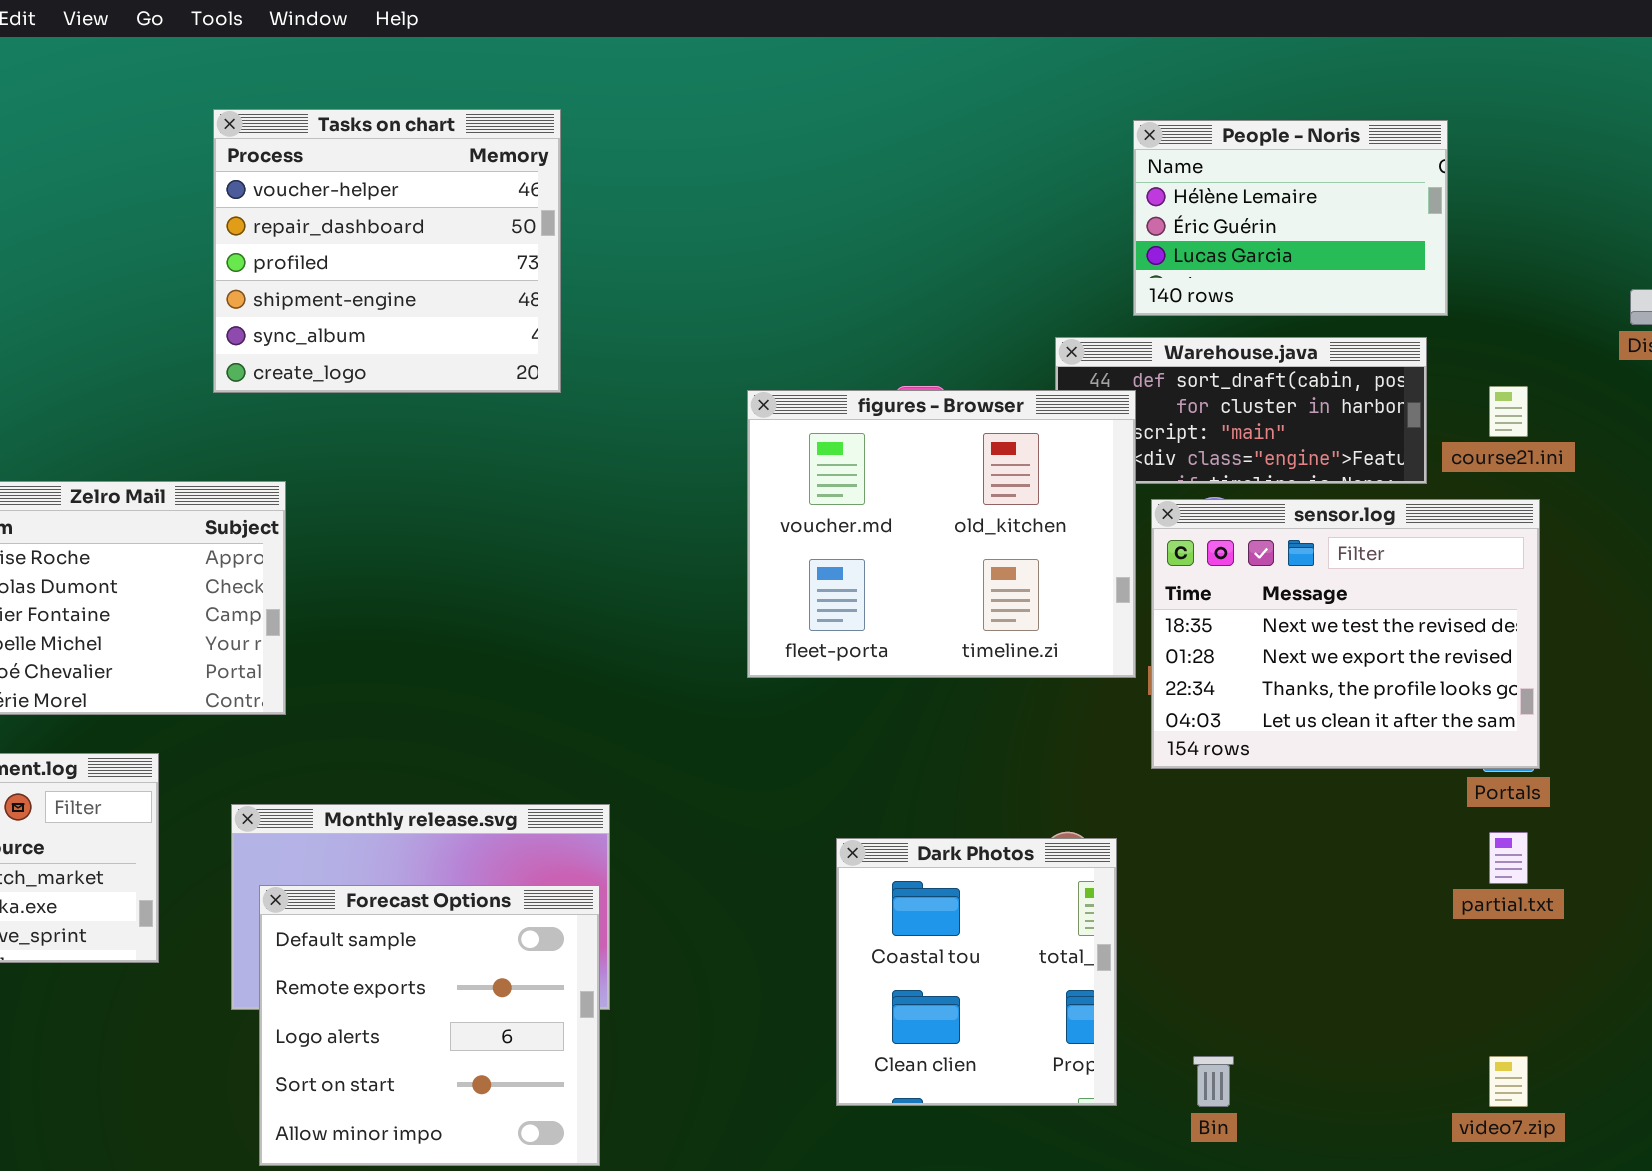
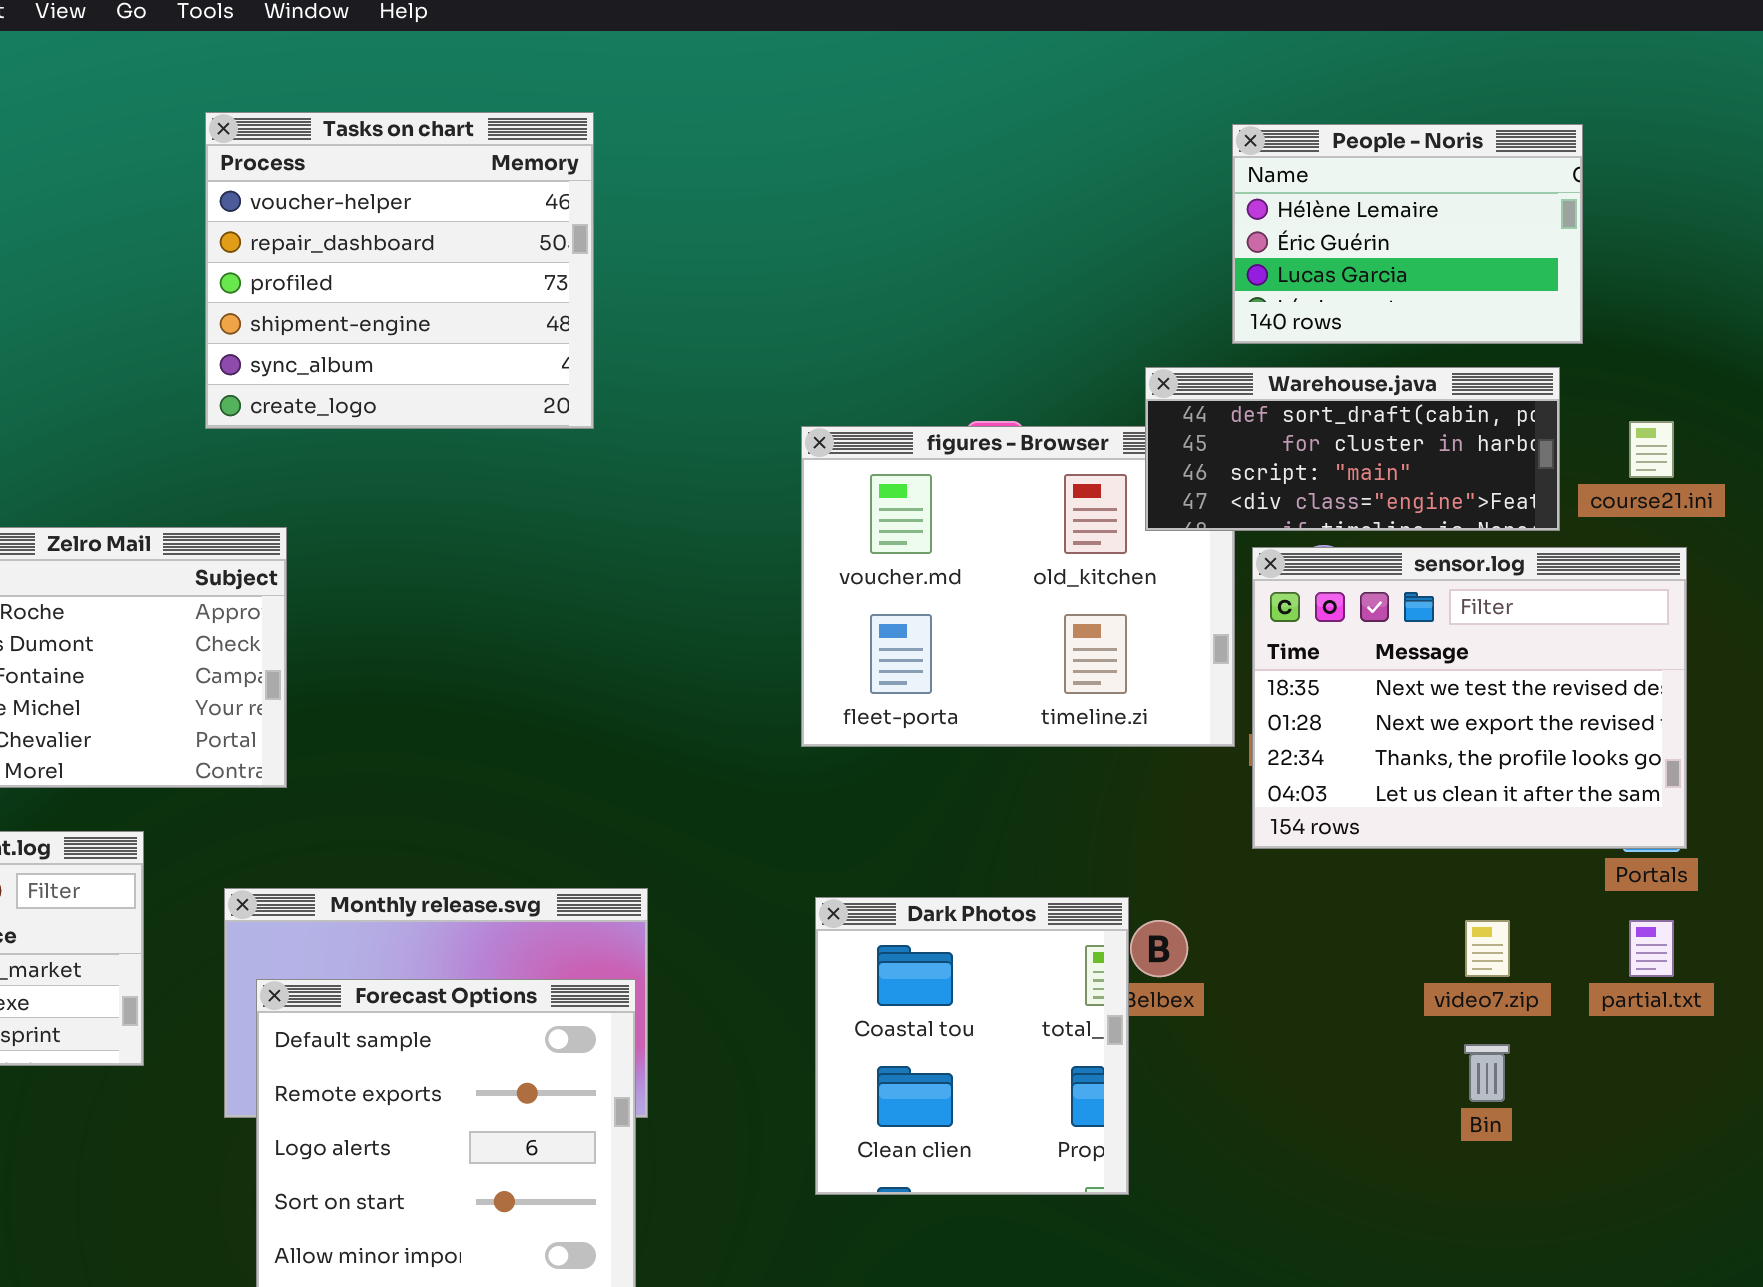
Warehouse.java: [1055,337,1427,484] -> [1145,367,1560,531], raised
Dark Photos: [836,838,1117,1106] -> [815,897,1129,1195], moved
Bin: [1193,1056,1234,1107] -> [1464,1044,1510,1102], moved
video7.zip: [1489,1056,1528,1107] -> [1465,920,1510,977], moved

